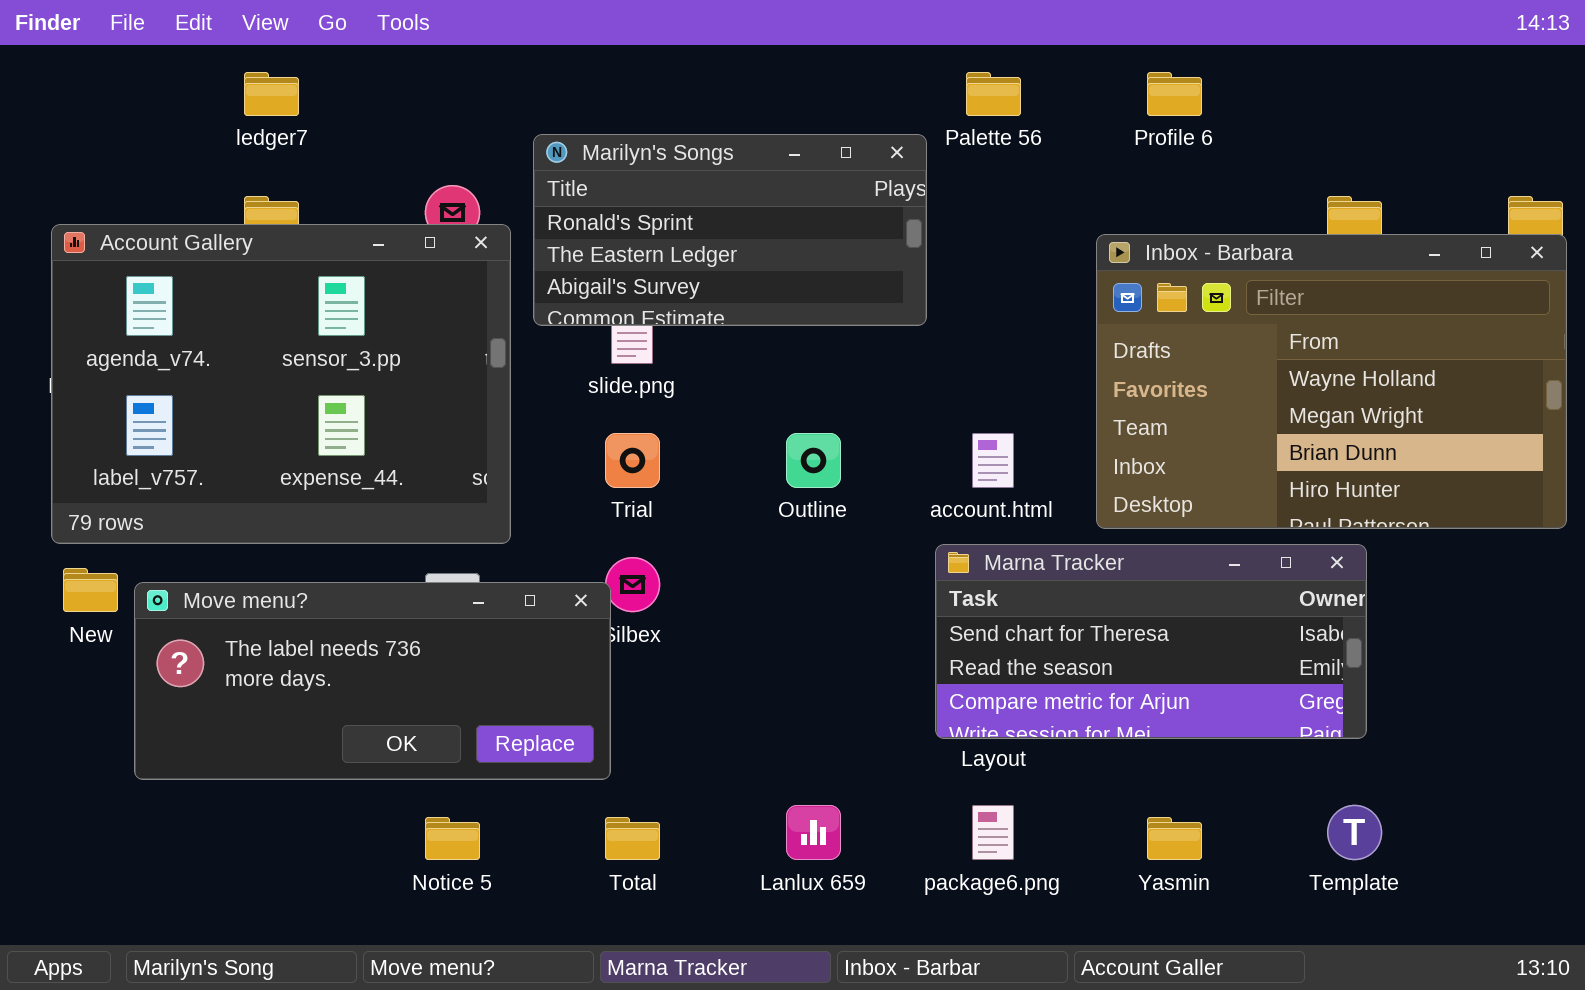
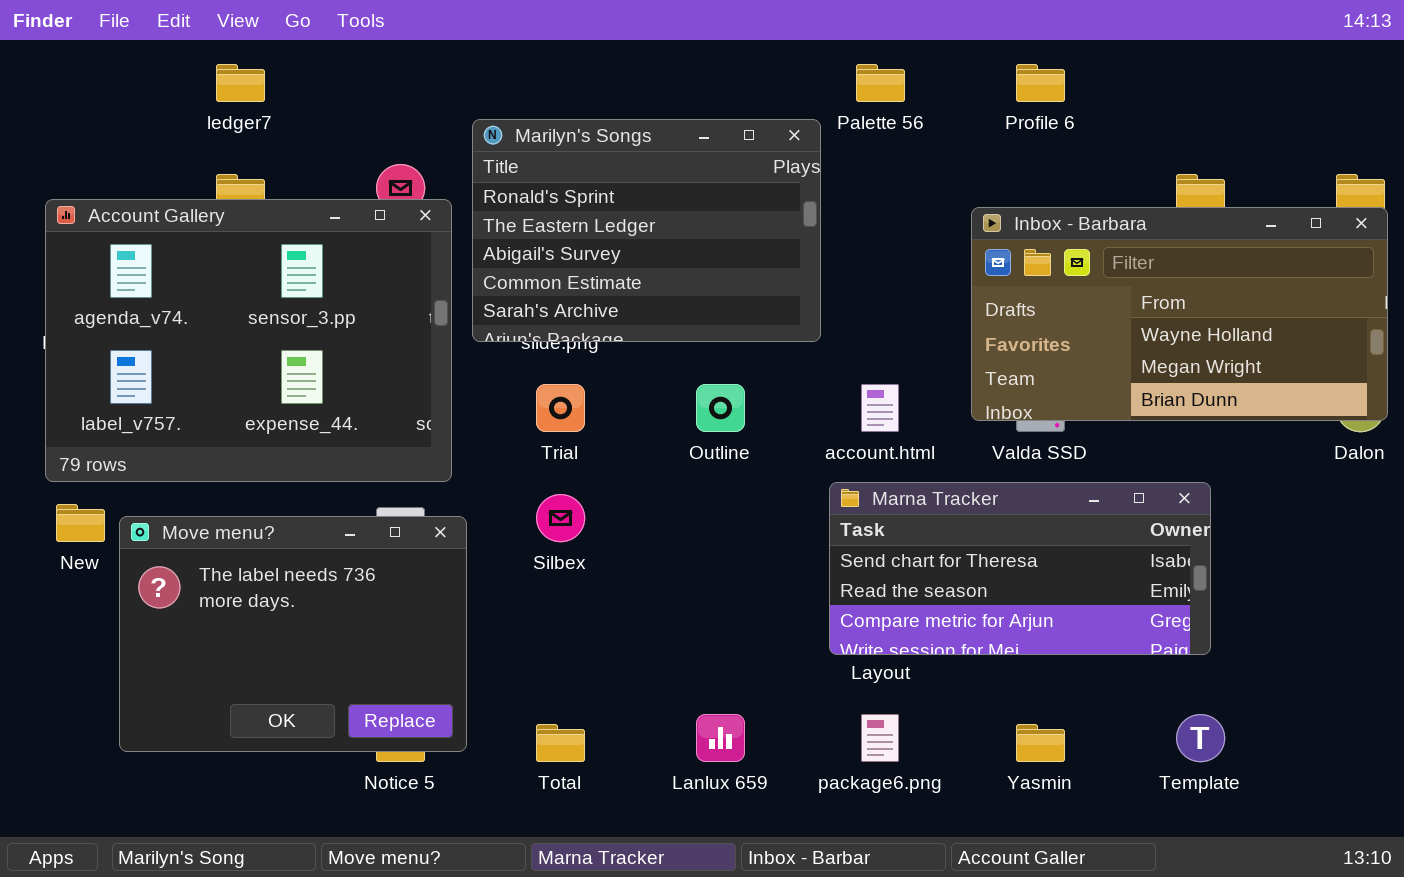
Marilyn's Songs: [533,134,927,326] -> [472,119,821,342], resized
Inbox - Barbara: [1096,234,1567,529] -> [971,207,1388,421], resized
Move menu?: [134,582,611,780] -> [119,516,467,752], resized

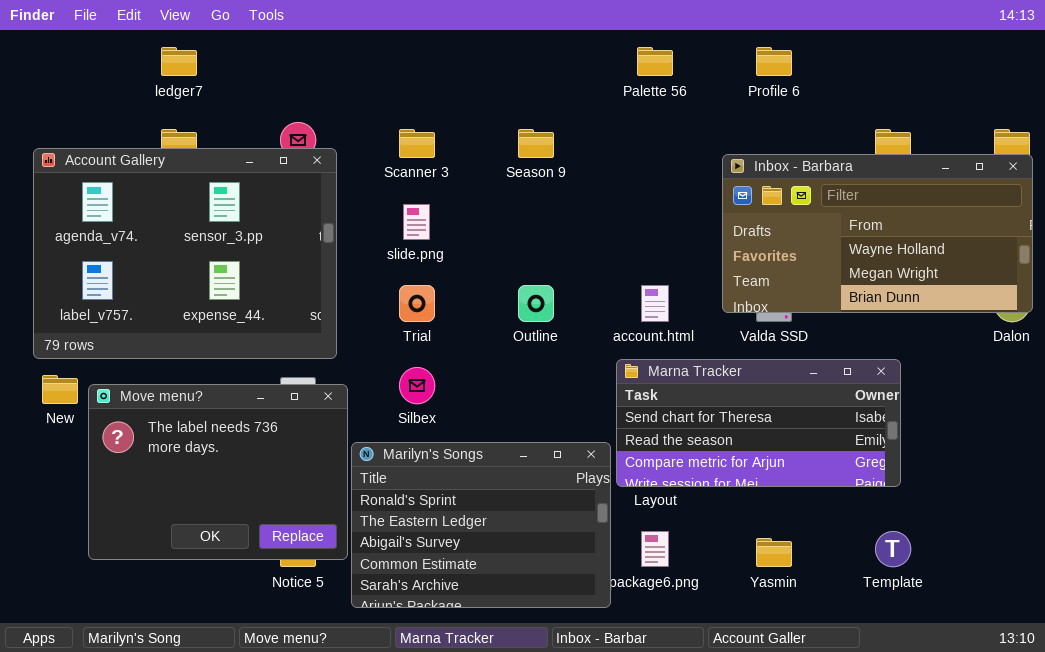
Marilyn's Songs: [472,119,821,342] -> [351,442,611,608], moved

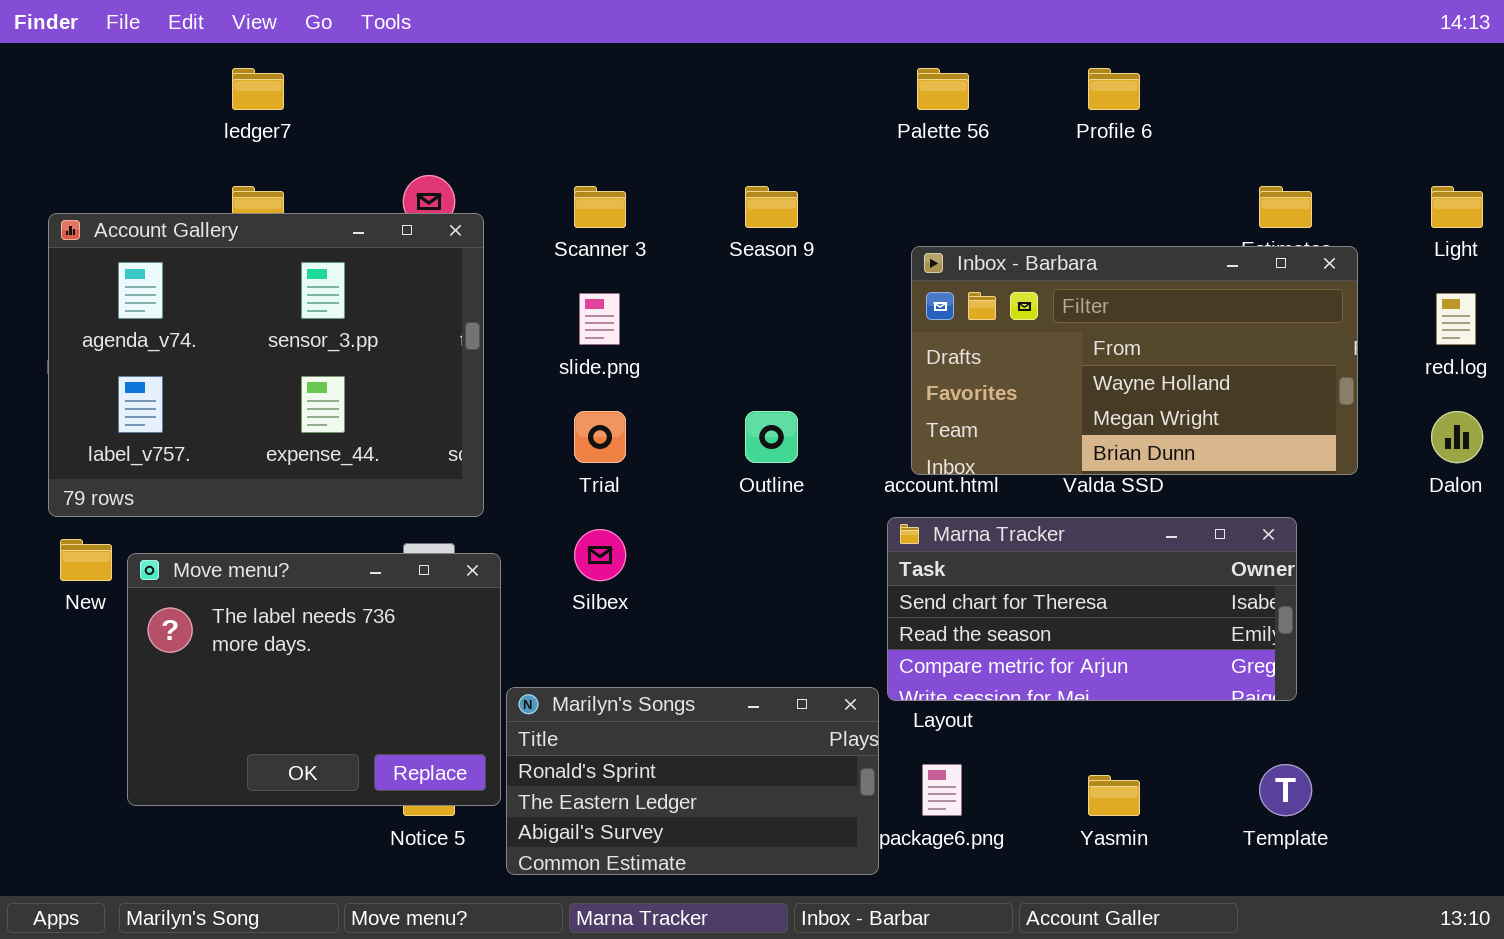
Inbox - Barbara: [722,154,1033,313] -> [911,246,1358,475], moved
Marilyn's Songs: [351,442,611,608] -> [506,687,879,875], resized

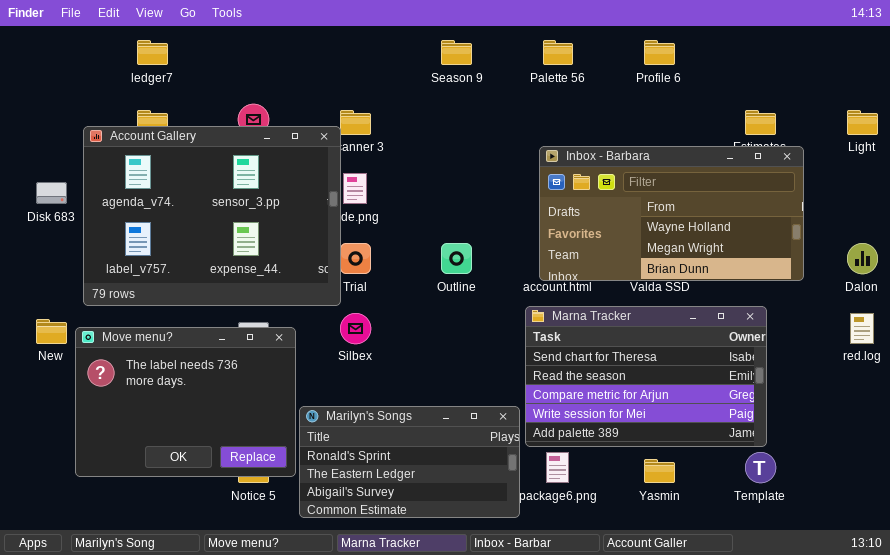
Season 9: [745,186,798,228] -> [441,40,472,65], moved
Account Gallery: [48,213,484,517] -> [83,126,341,306], moved
red.log: [1436,293,1476,345] -> [850,313,874,344], moved
Marna Tracker: [887,517,1297,701] -> [525,306,767,447], resized

